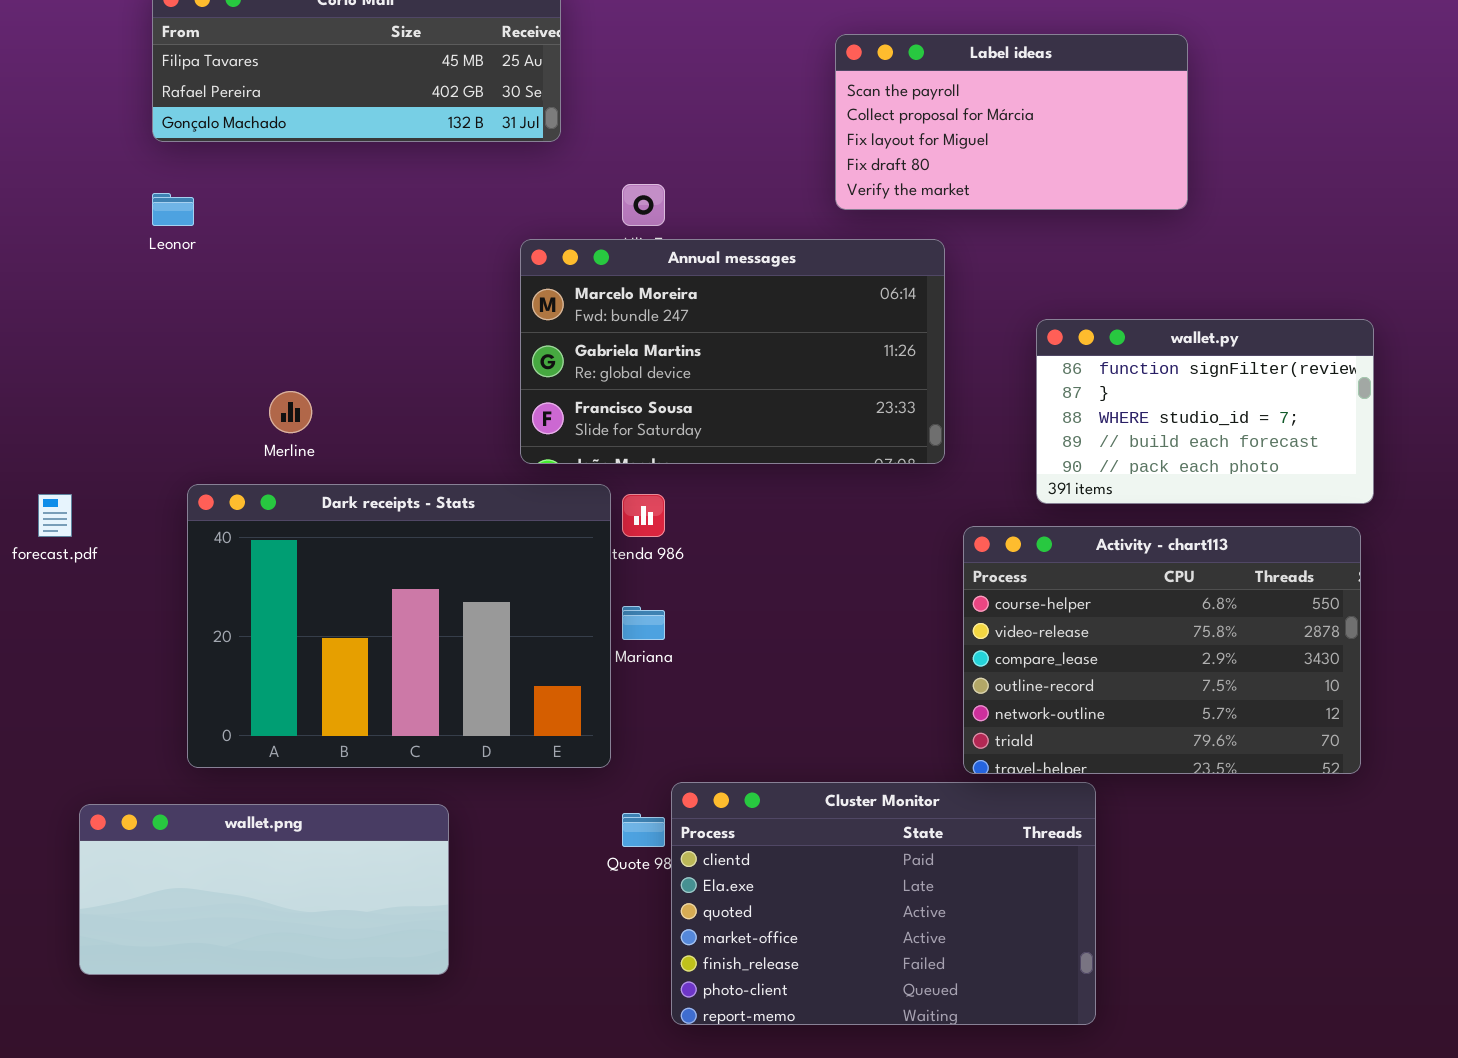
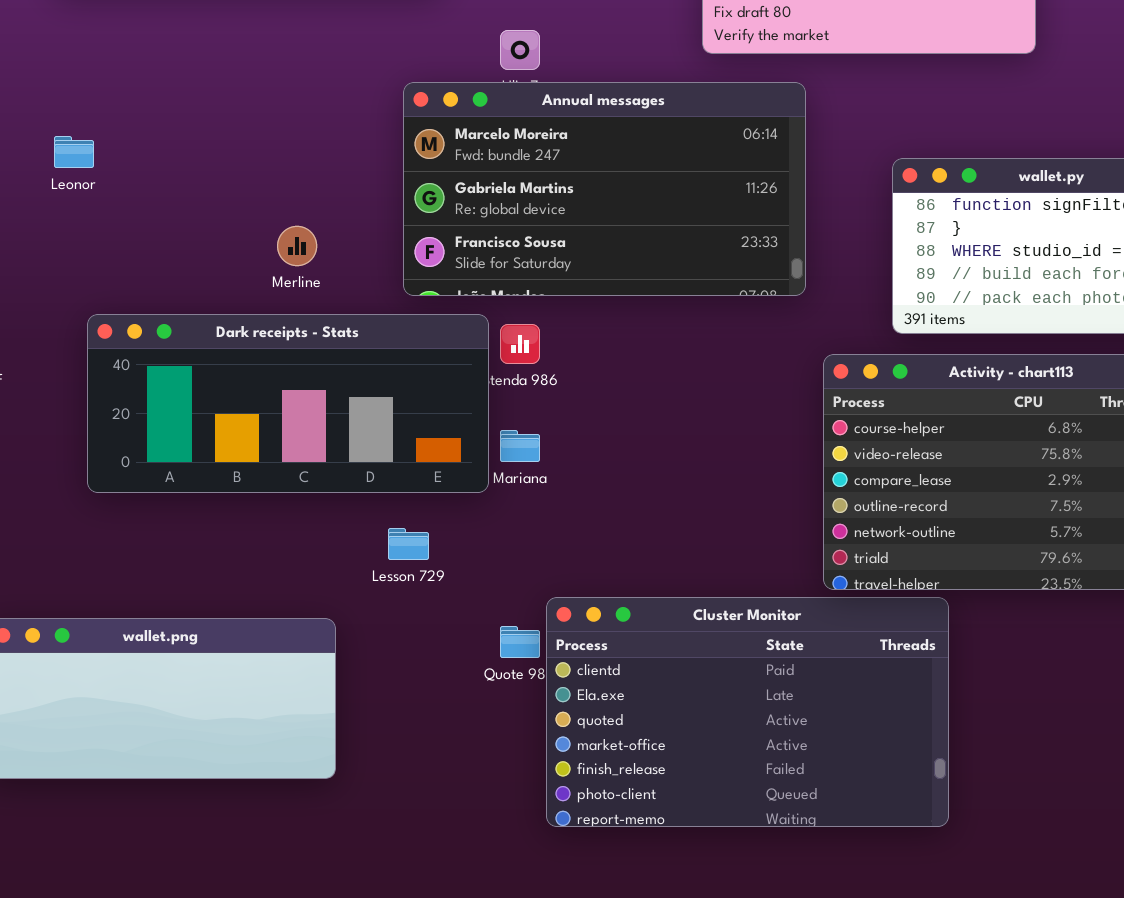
Leonor: [152,193,194,226] -> [54,136,94,168], moved
Merline: [269,391,312,433] -> [277,226,317,266], moved
Dark receipts - Stats: [187,484,611,768] -> [87,314,489,493], resized

